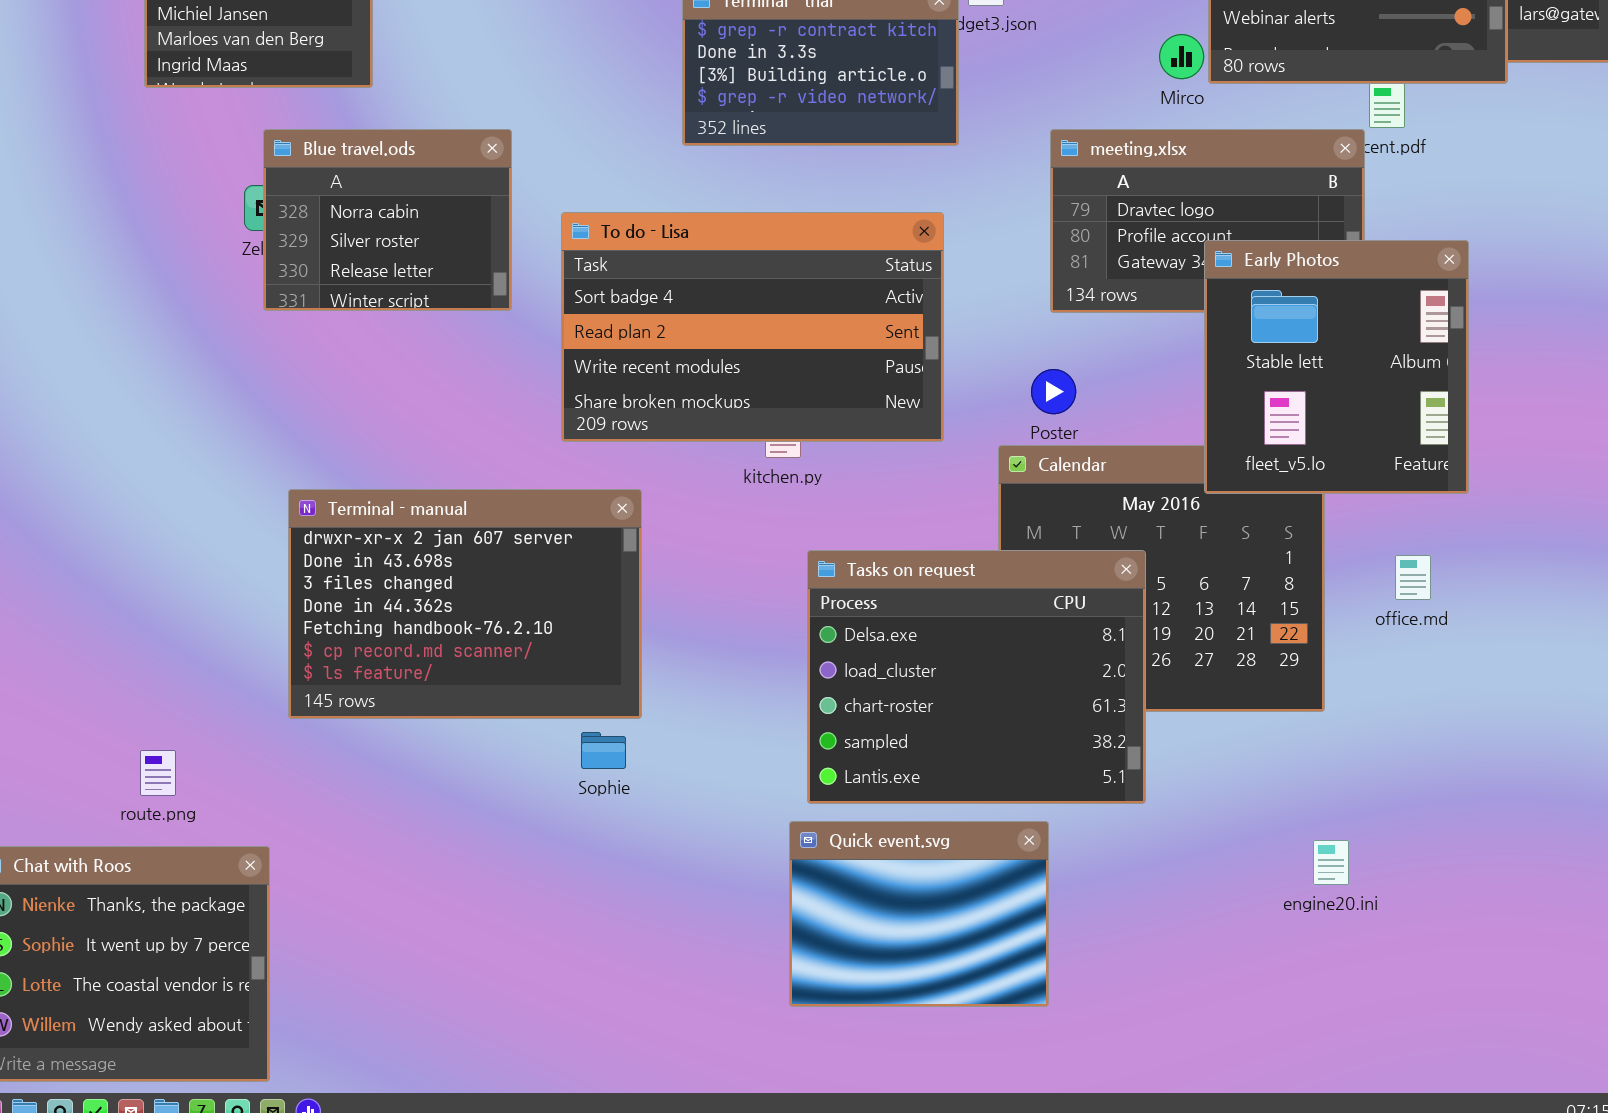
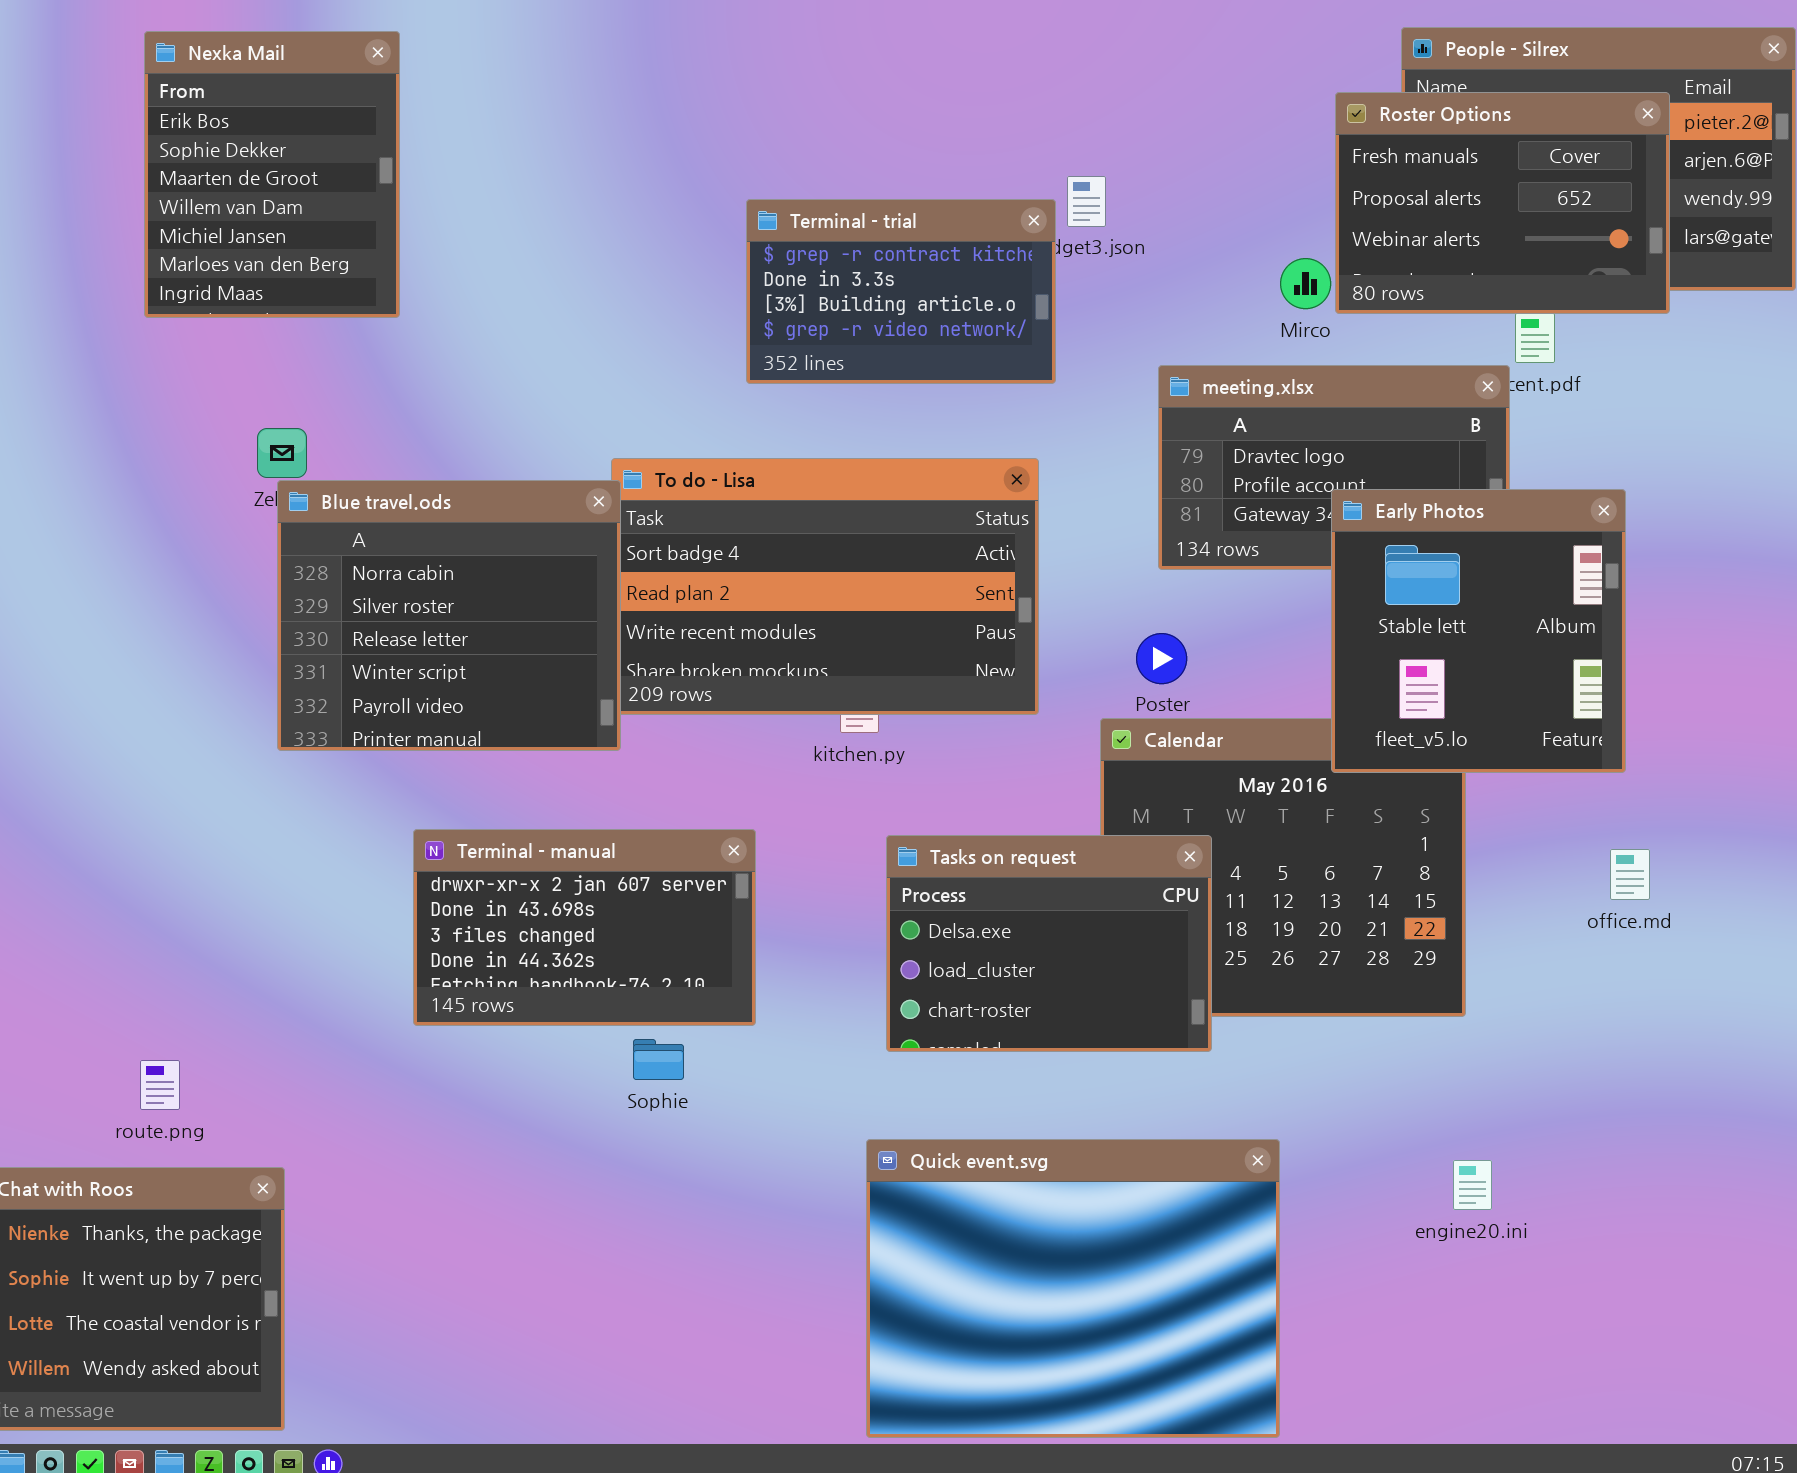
Blue travel.ods: [263,129,512,311] -> [277,480,621,751], moved, resized
Terminal - manual: [288,489,642,719] -> [413,829,756,1026], moved, resized
Tasks on request: [807,550,1146,804] -> [886,835,1212,1052], resized
office.md: [1395,555,1431,600] -> [1610,849,1650,900], moved
Quick event.svg: [789,821,1049,1007] -> [866,1139,1280,1438], resized

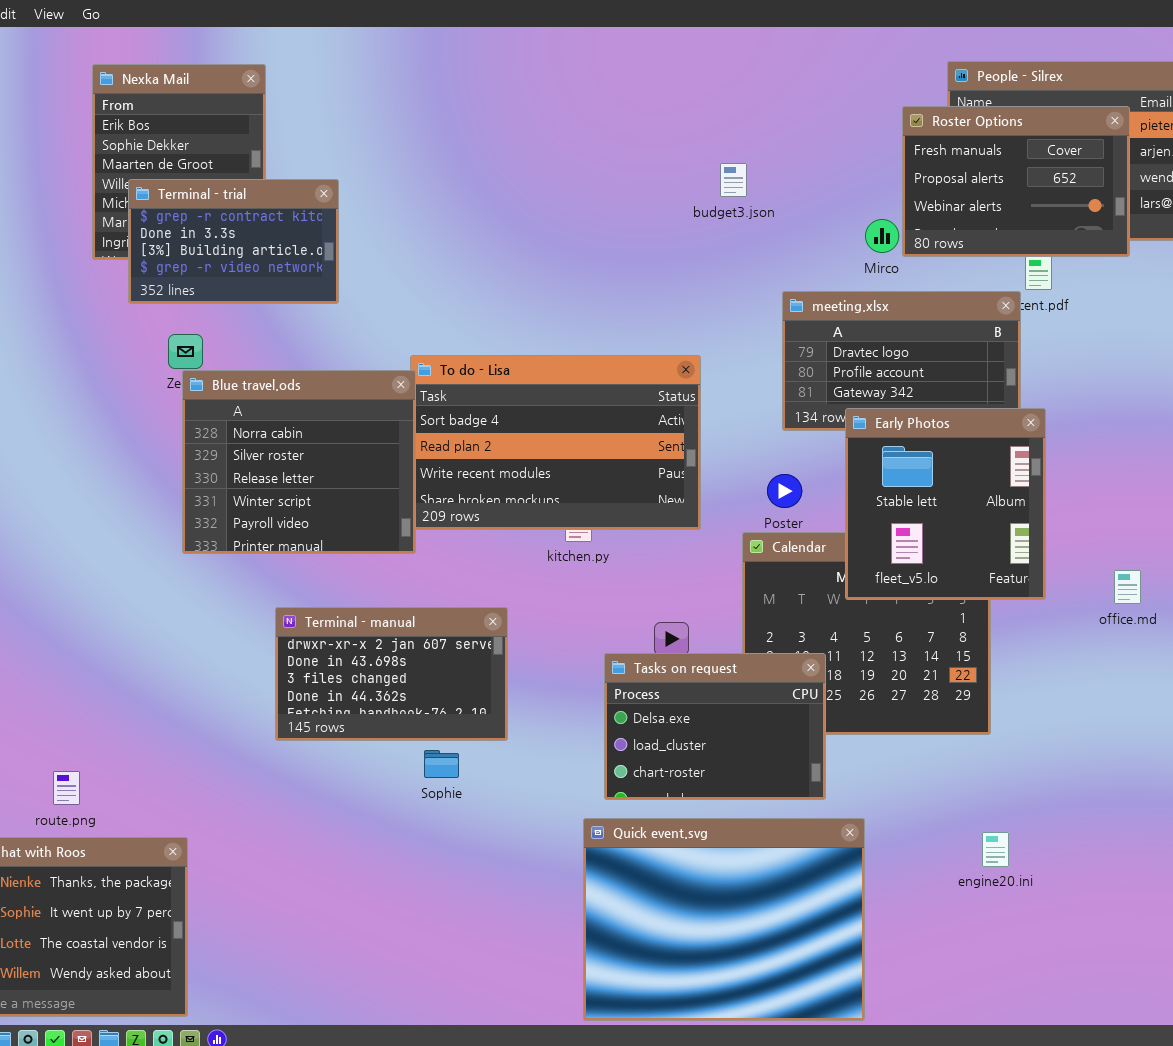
Terminal - trial: [746,199,1056,384] -> [128,179,339,304], moved
Early Photos: [1331,489,1626,773] -> [845,408,1046,600], moved
Tasks on request: [886,835,1212,1052] -> [604,653,826,800], moved
office.md: [1610,849,1650,900] -> [1114,570,1141,604], moved
route.png: [140,1060,180,1110] -> [53,771,80,805], moved

